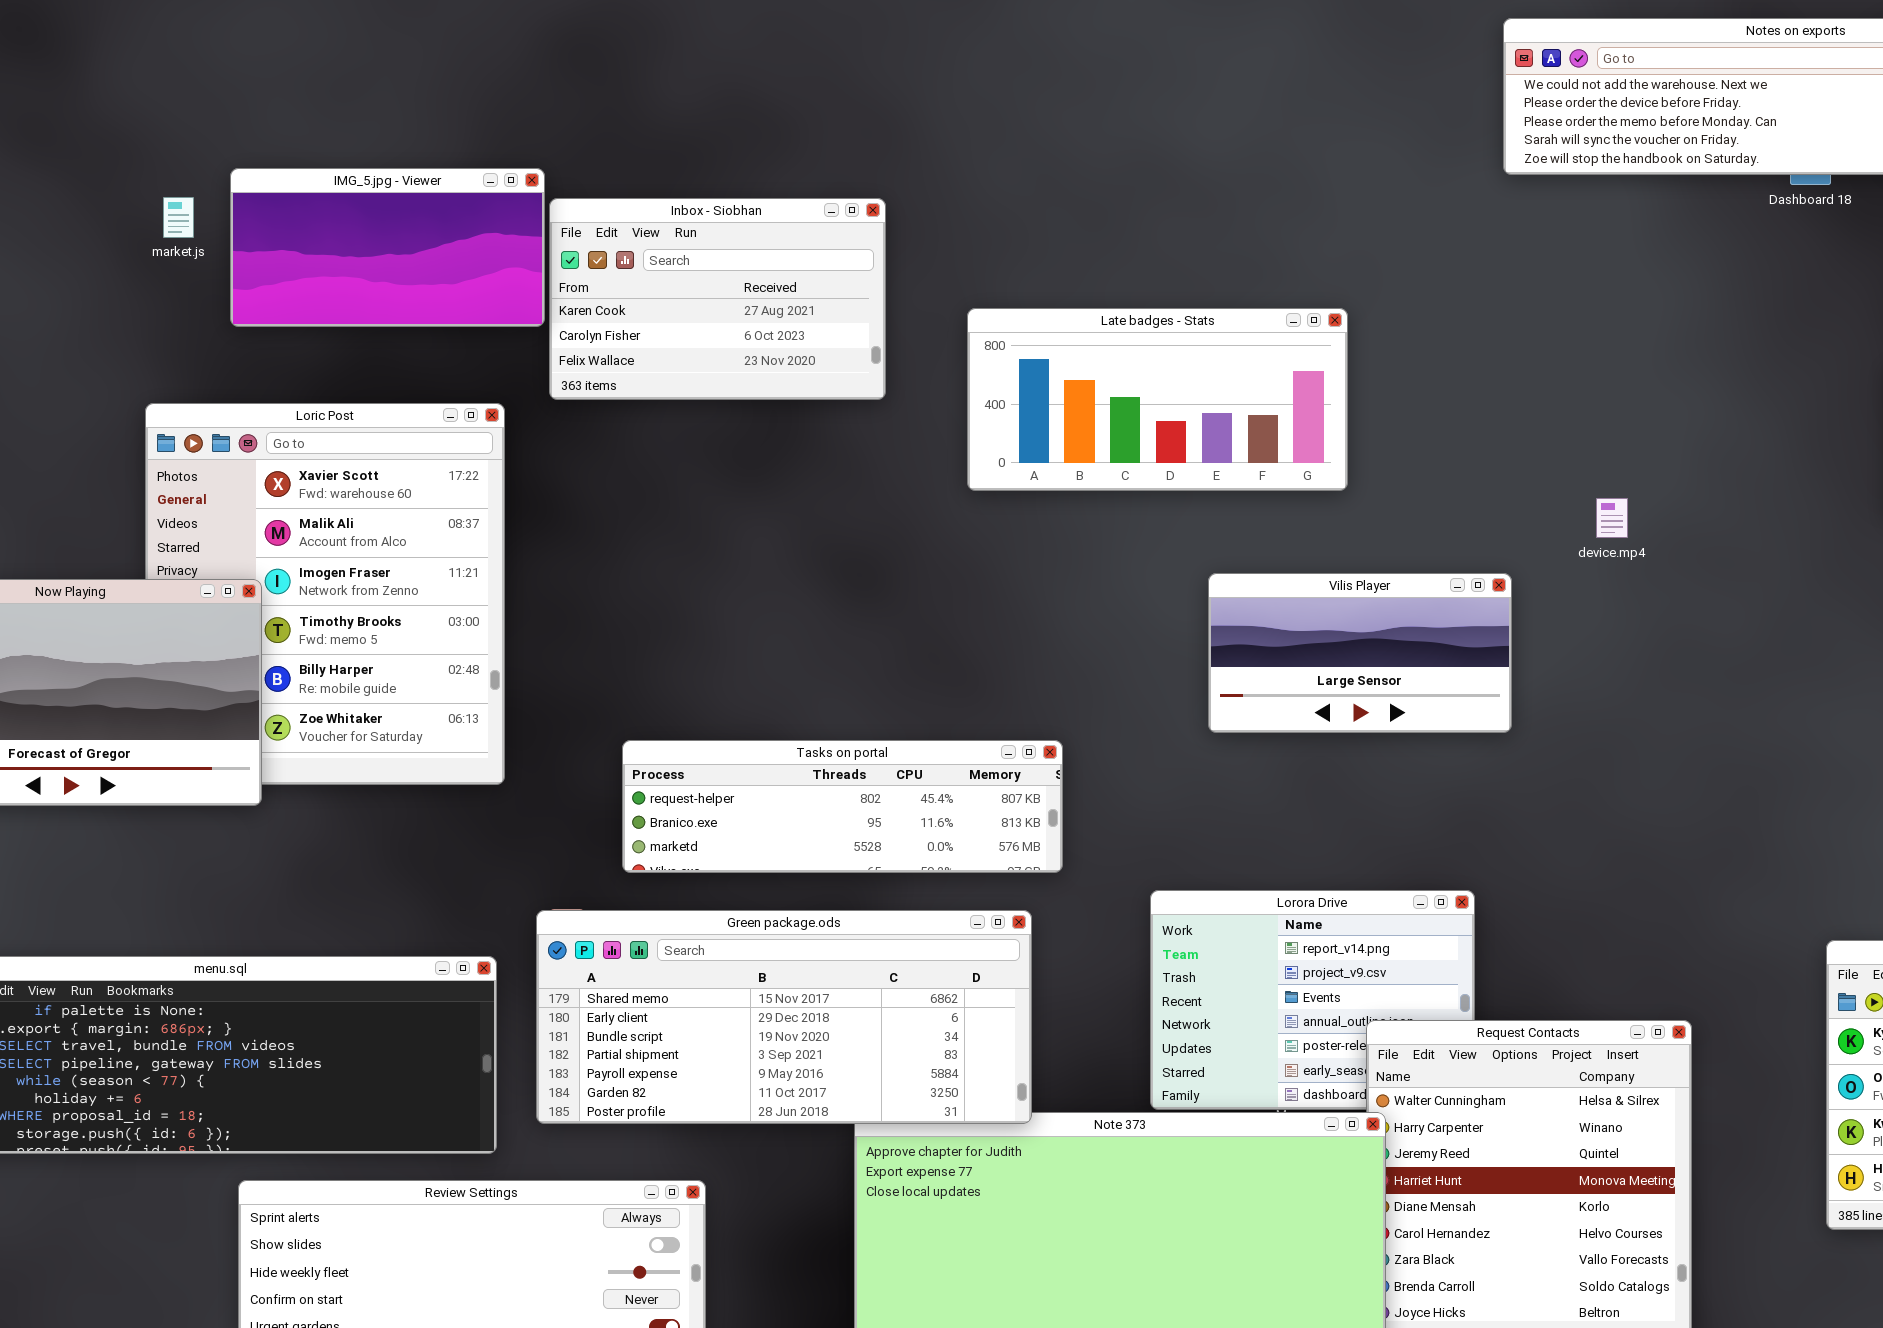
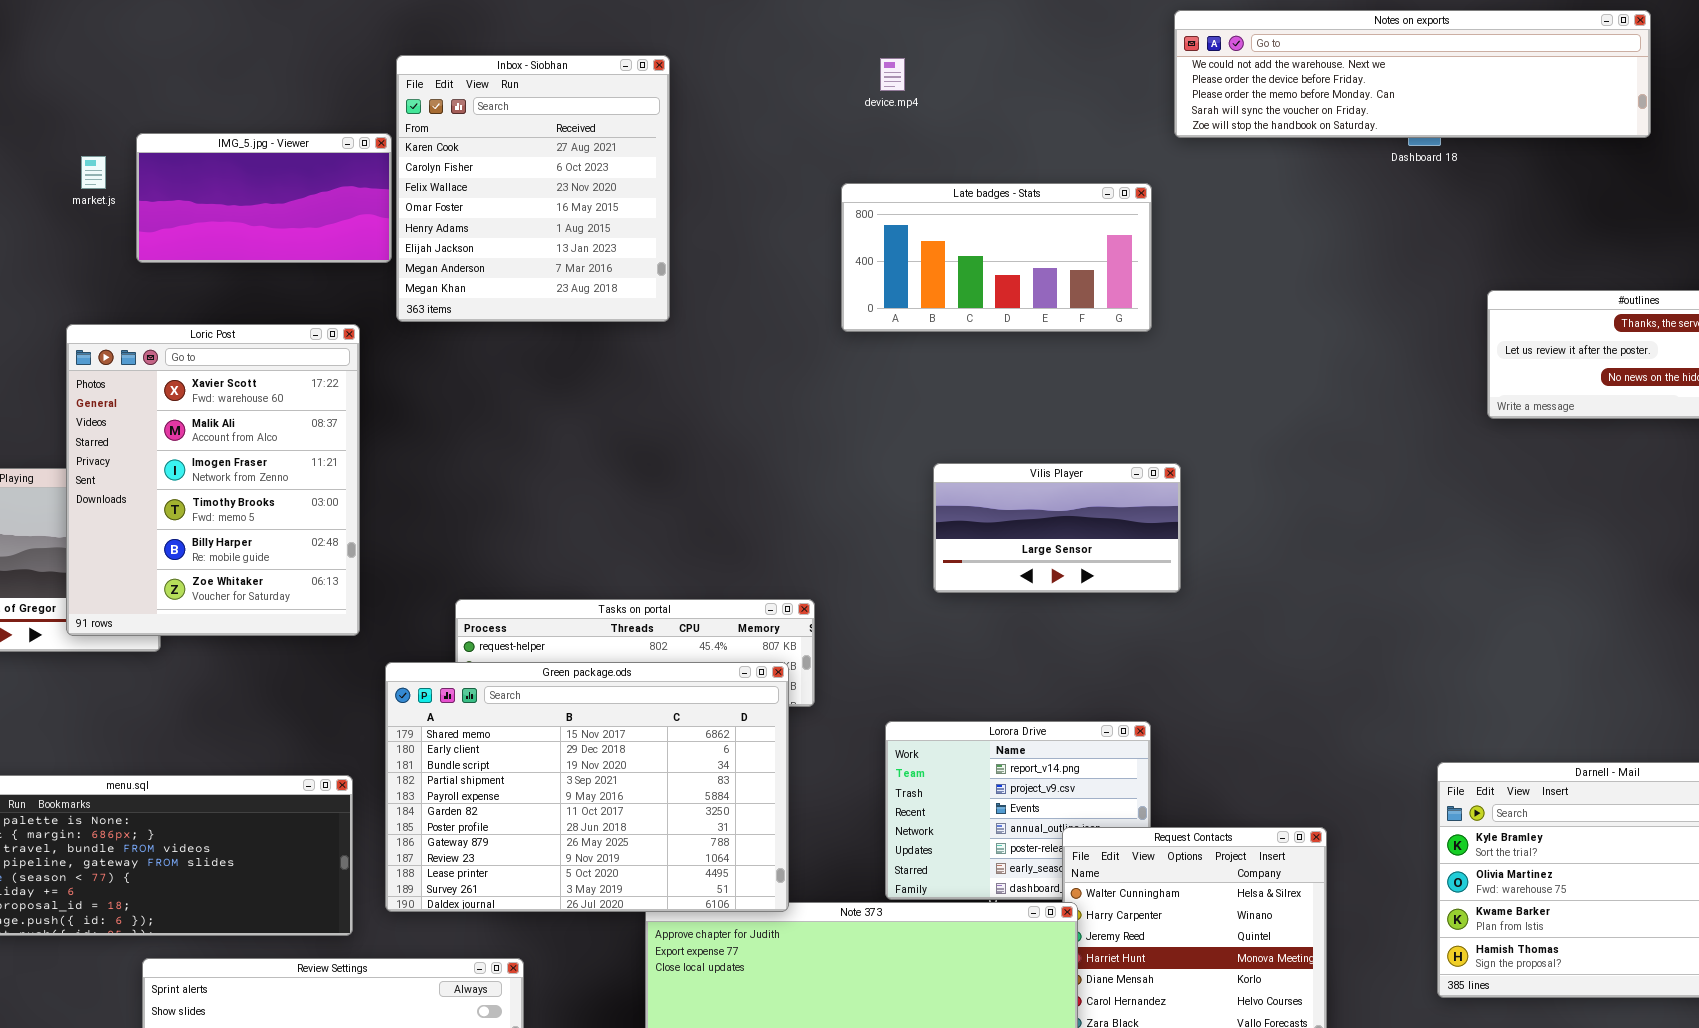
Inbox - Siobhan: [549,198,886,400] -> [396,55,670,322], resized
Late badges - Stats: [967,308,1348,491] -> [841,183,1152,332], moved
Loric Post: [145,403,505,785] -> [66,324,360,636], raised
device.mp4: [1596,498,1628,538] -> [880,58,905,91], moved
Green package.ods: [536,910,1032,1124] -> [385,662,789,912], resized

